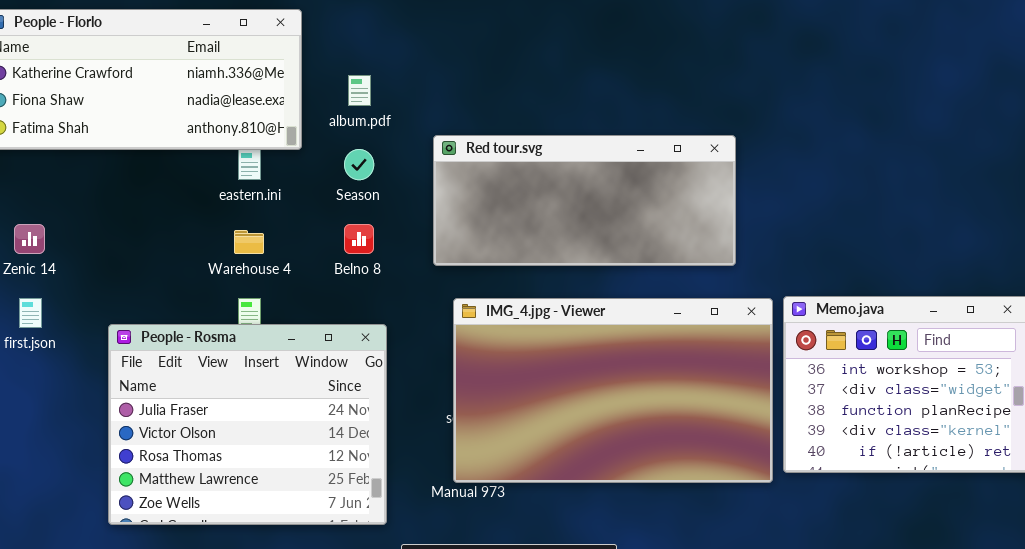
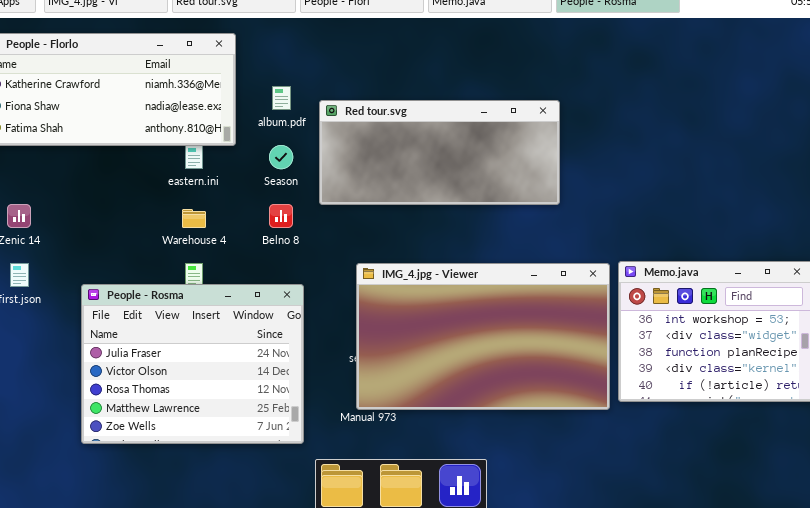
Red tour.svg: [433,135,736,266] -> [319,100,560,205], moved

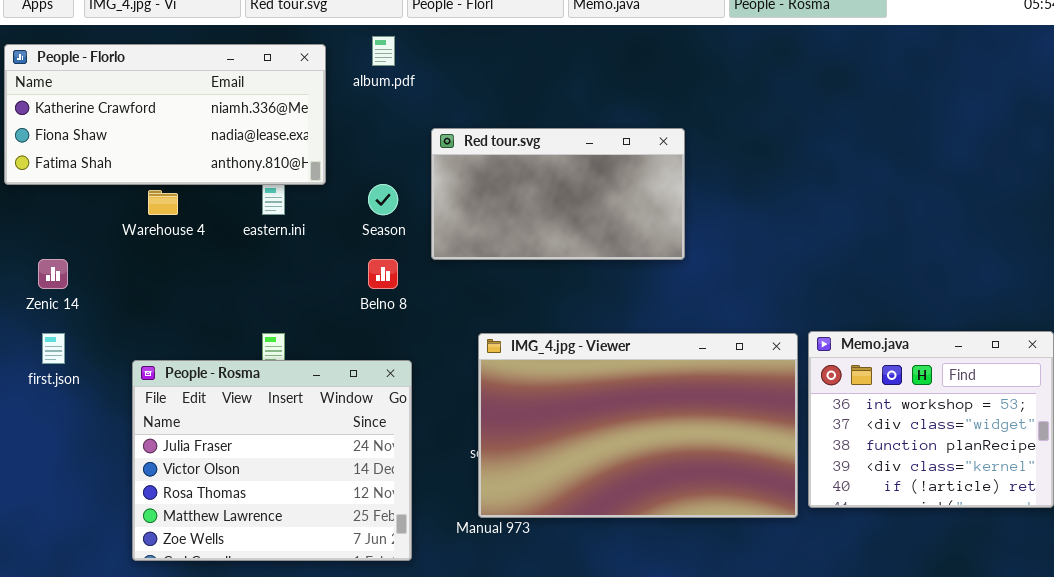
album.pdf: [272,86,291,110] -> [372,36,395,66], moved
Red tour.svg: [319,100,560,205] -> [431,128,685,260], resized
Warehouse 4: [182,209,206,228] -> [148,190,178,215], moved

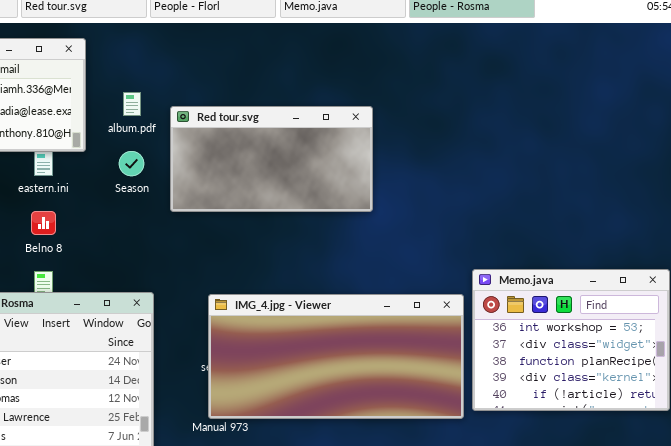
album.pdf: [372,36,395,66] -> [123,92,141,116], moved
Belno 8: [368,259,398,289] -> [31,211,56,235], moved
IMG_4.jpg - Viewer: [478,333,798,518] -> [208,294,464,419], resized

